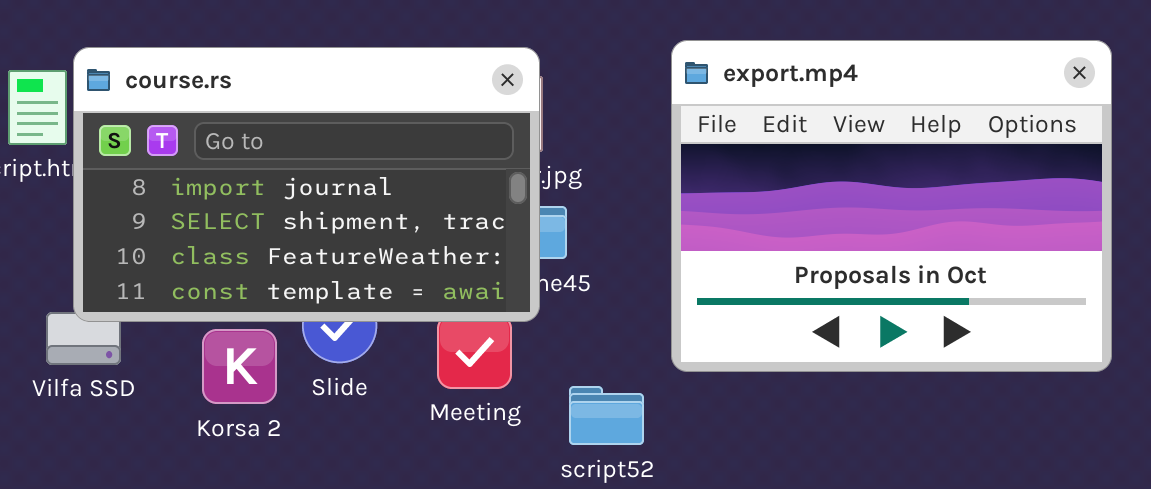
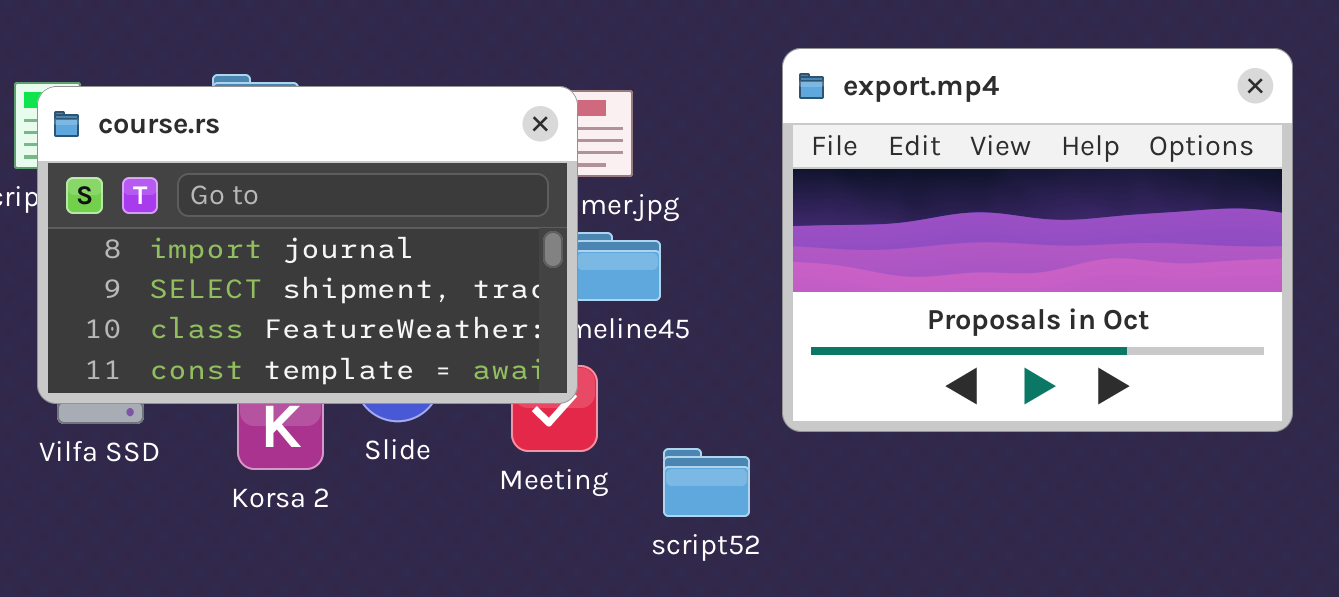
course.rs: [73,47,540,322] -> [37,86,578,404], moved

